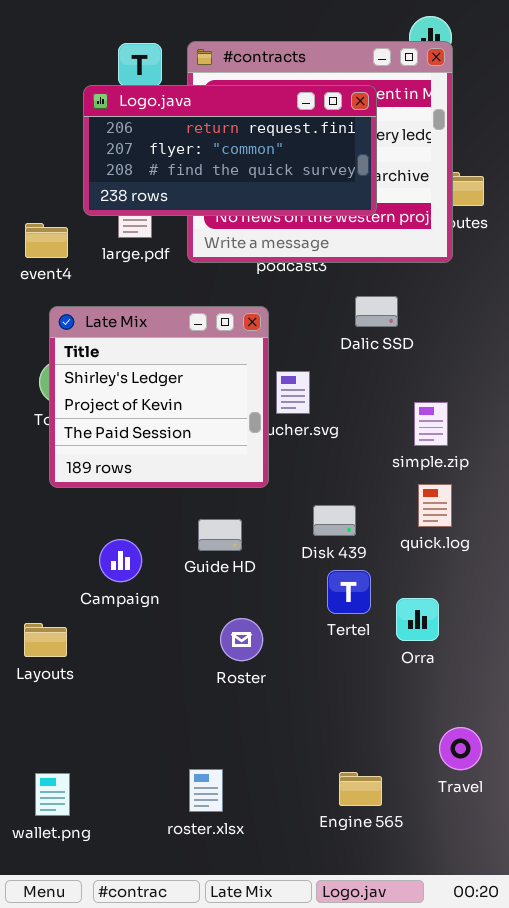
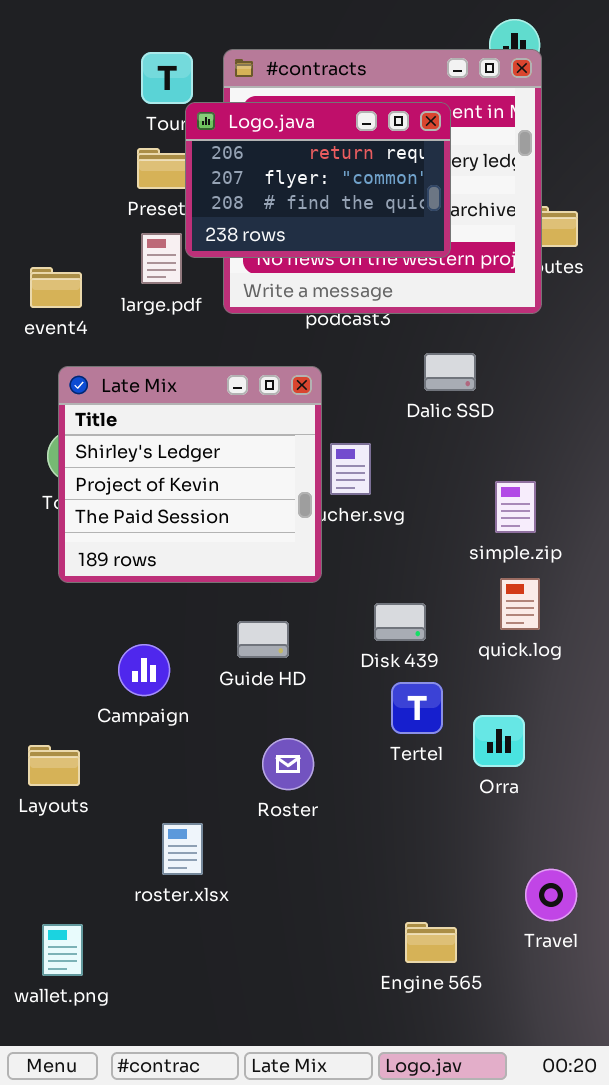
Logo.java: [83,85,377,216] -> [185,102,451,258], resized
roster.xlsx: [189,769,223,812] -> [162,823,203,875], moved

